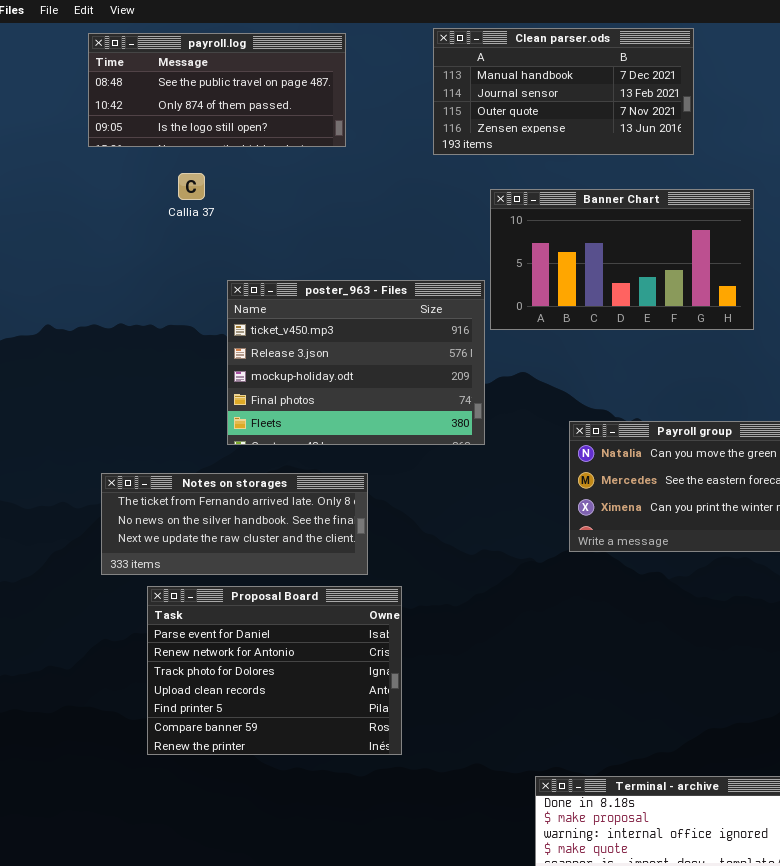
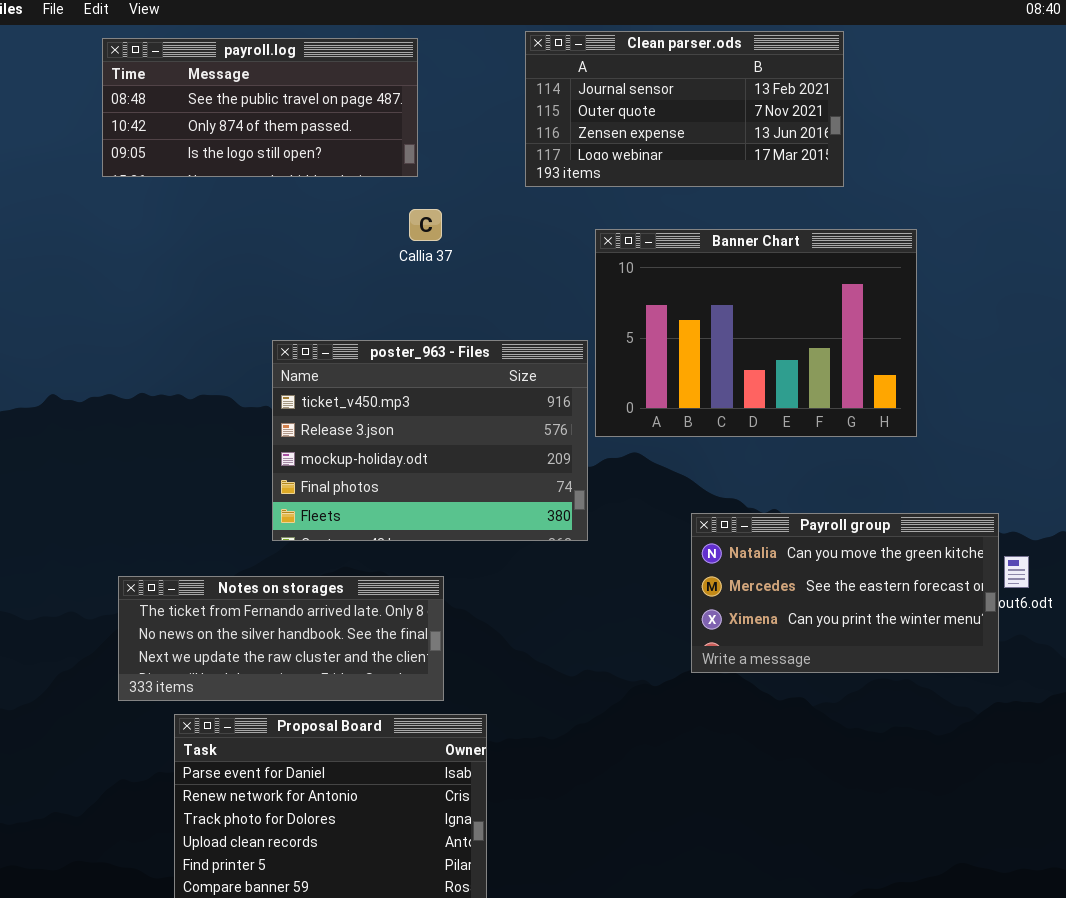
Clean parser.ods: [433,28,694,155] -> [525,31,844,187], scrolled down 1 row
Callia 37: [178,173,205,200] -> [409,209,442,241], moved
Banner Chart: [490,189,754,330] -> [595,229,917,437], resized

